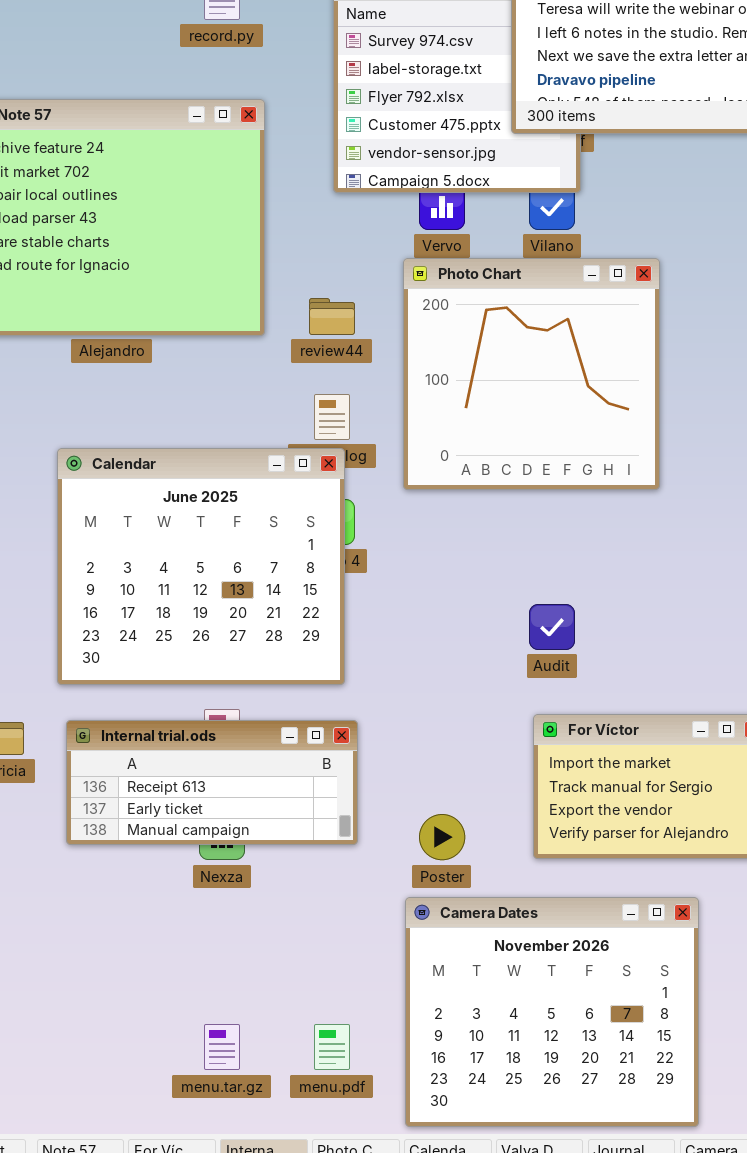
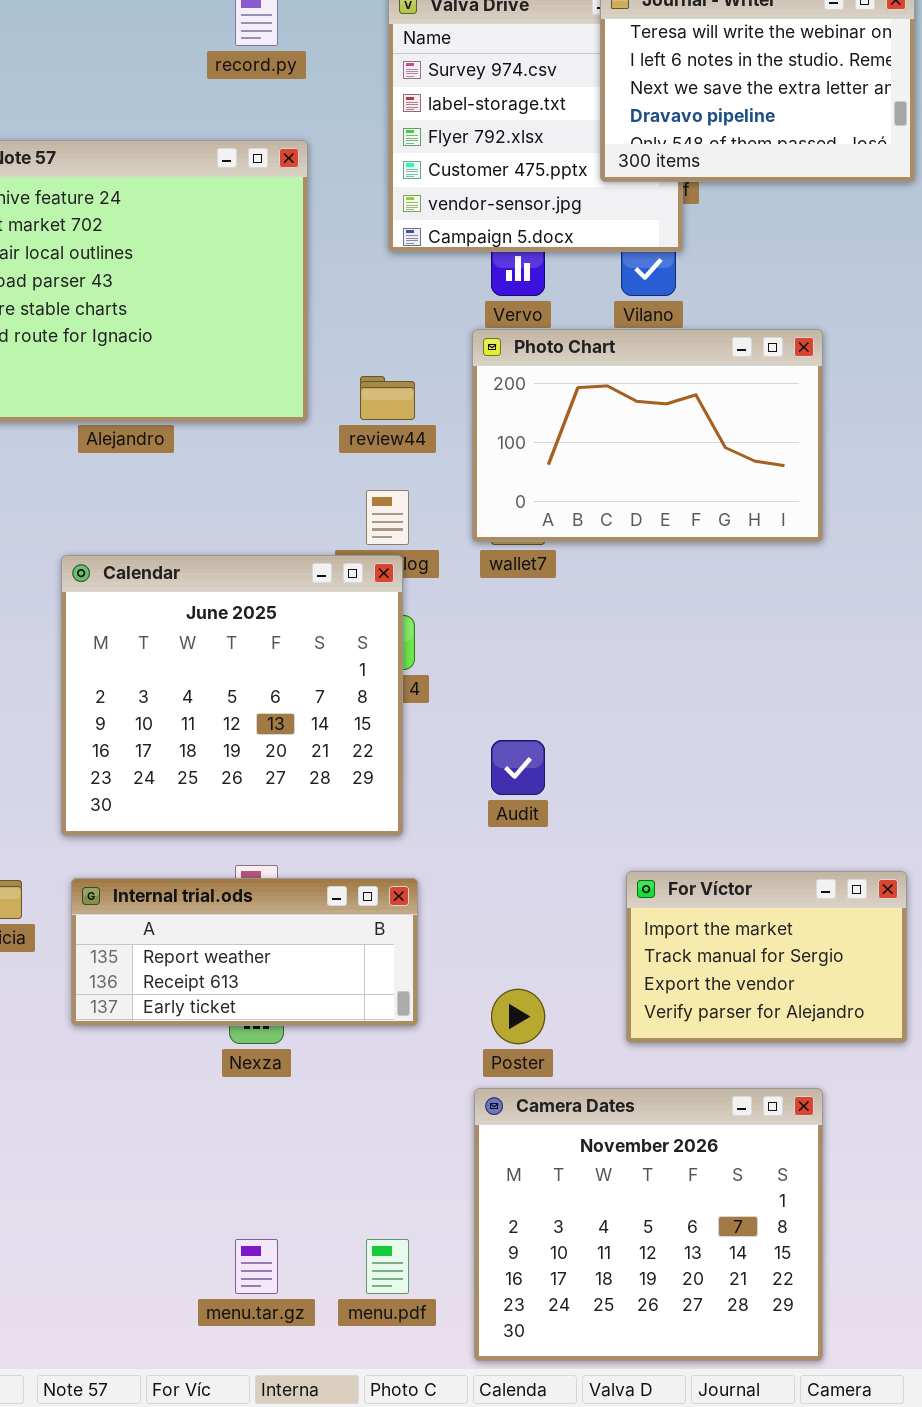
Photo Chart: [403,258,660,490] -> [472,329,823,542], resized
Audit: [529,604,575,650] -> [491,740,545,795], moved
Internal trial.ods: [66,720,358,845] -> [71,878,418,1026], scrolled up 1 row

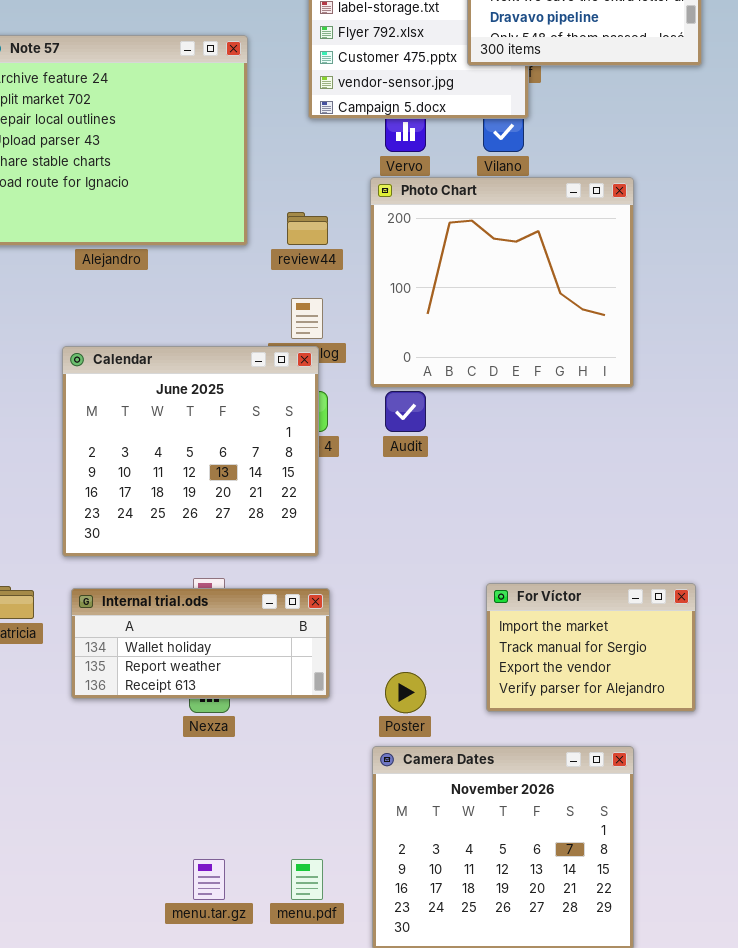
Photo Chart: [472,329,823,542] -> [370,177,634,388], resized
Audit: [491,740,545,795] -> [385,391,426,432], moved
Internal trial.ods: [71,878,418,1026] -> [71,588,330,699], scrolled up 1 row

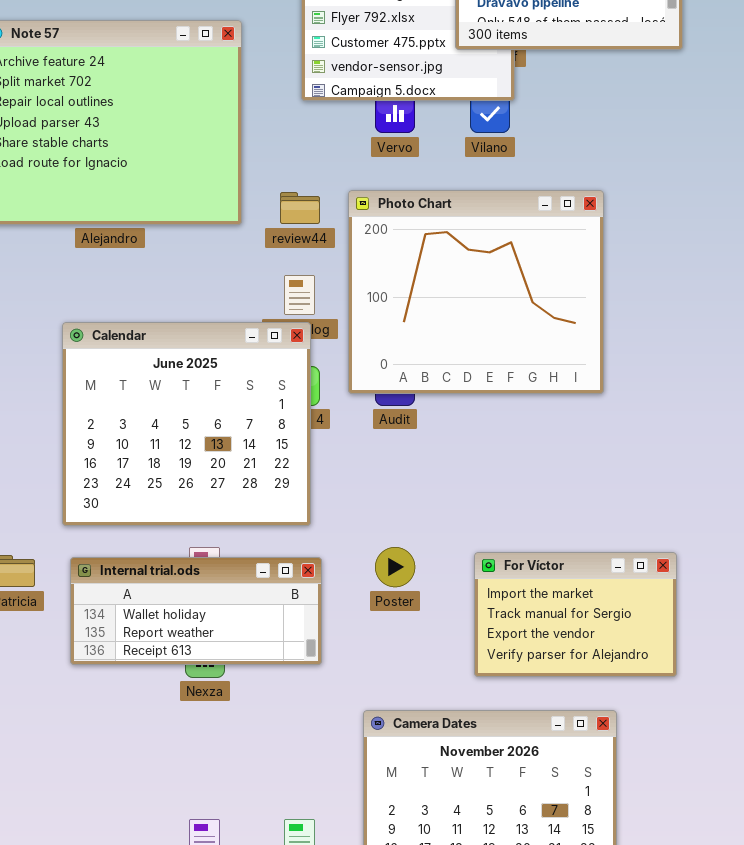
Photo Chart: [370,177,634,388] -> [348,190,604,394], moved
Poster: [385,672,426,713] -> [375,547,415,587], moved

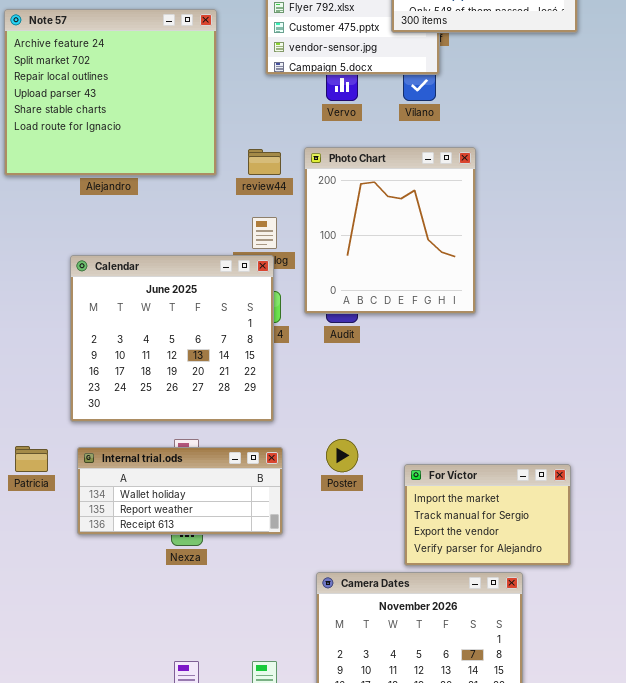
Photo Chart: [348,190,604,394] -> [304,147,476,314], resized
For Víctor: [474,552,677,677] -> [404,464,571,566], moved

